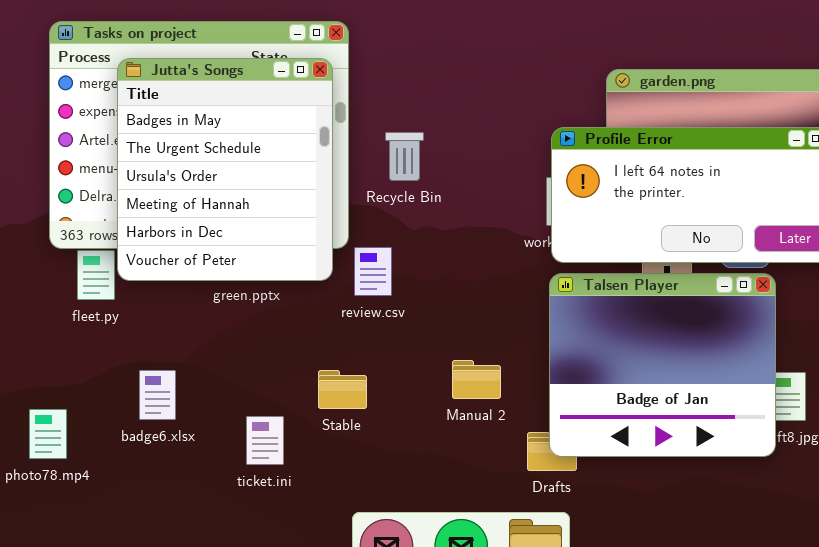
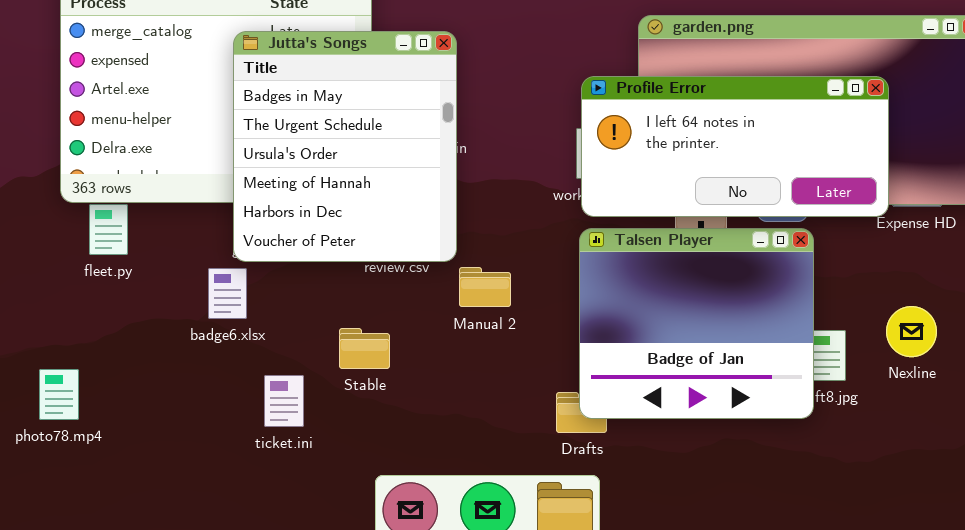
Jutta's Songs: [117,58,333,281] -> [233,31,457,262], moved
Manual 2: [452,360,501,399] -> [459,267,511,307], moved
badge6.xlsx: [139,370,176,420] -> [208,268,247,319], moved

